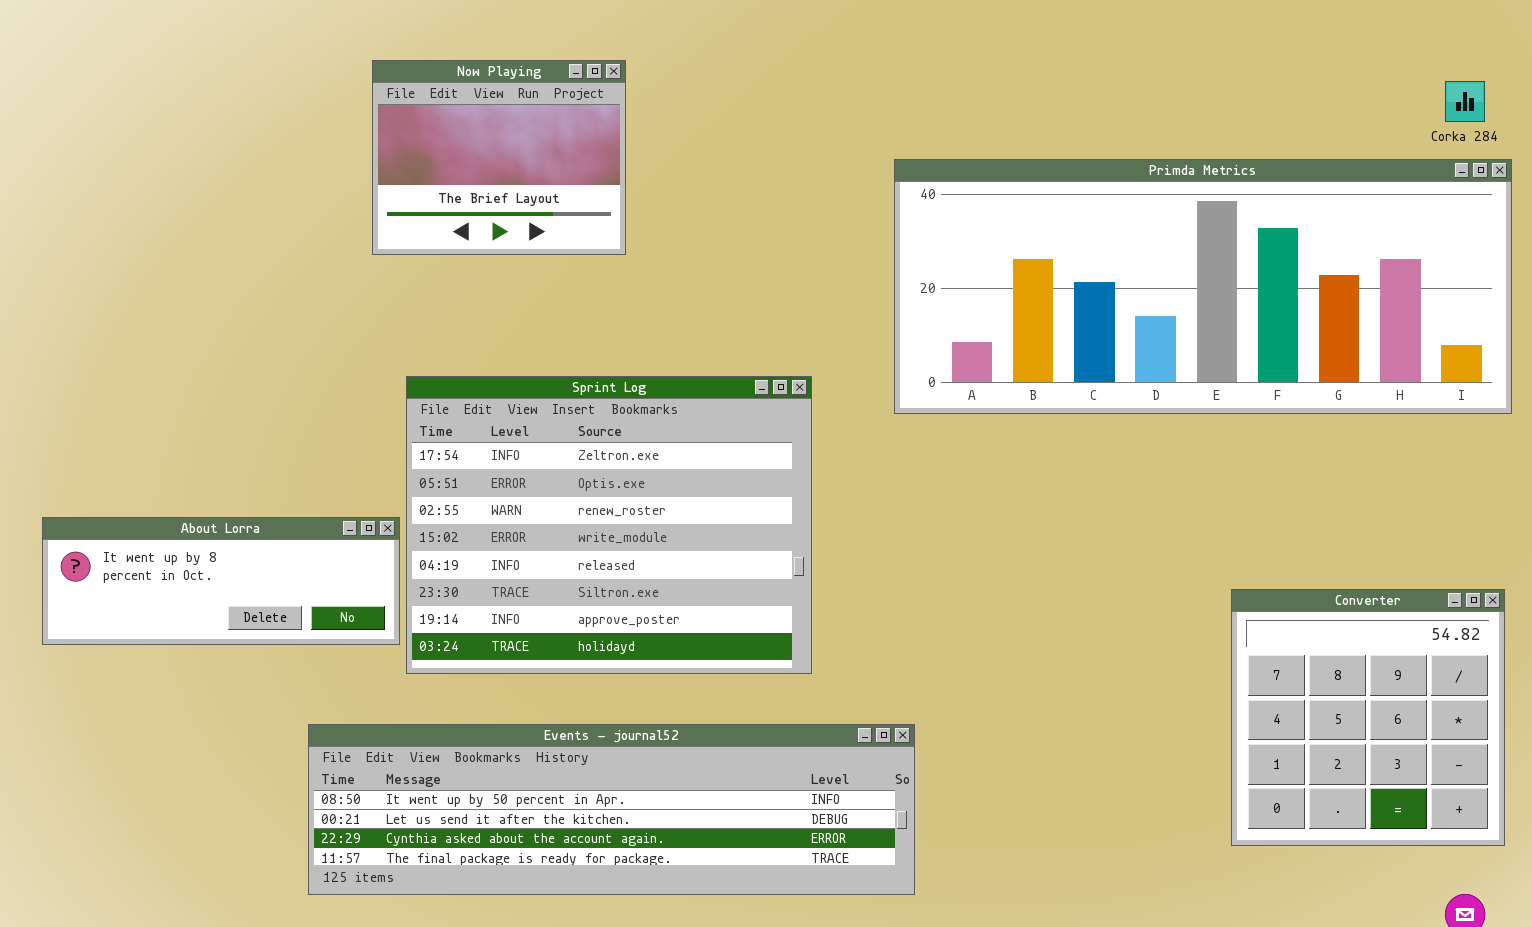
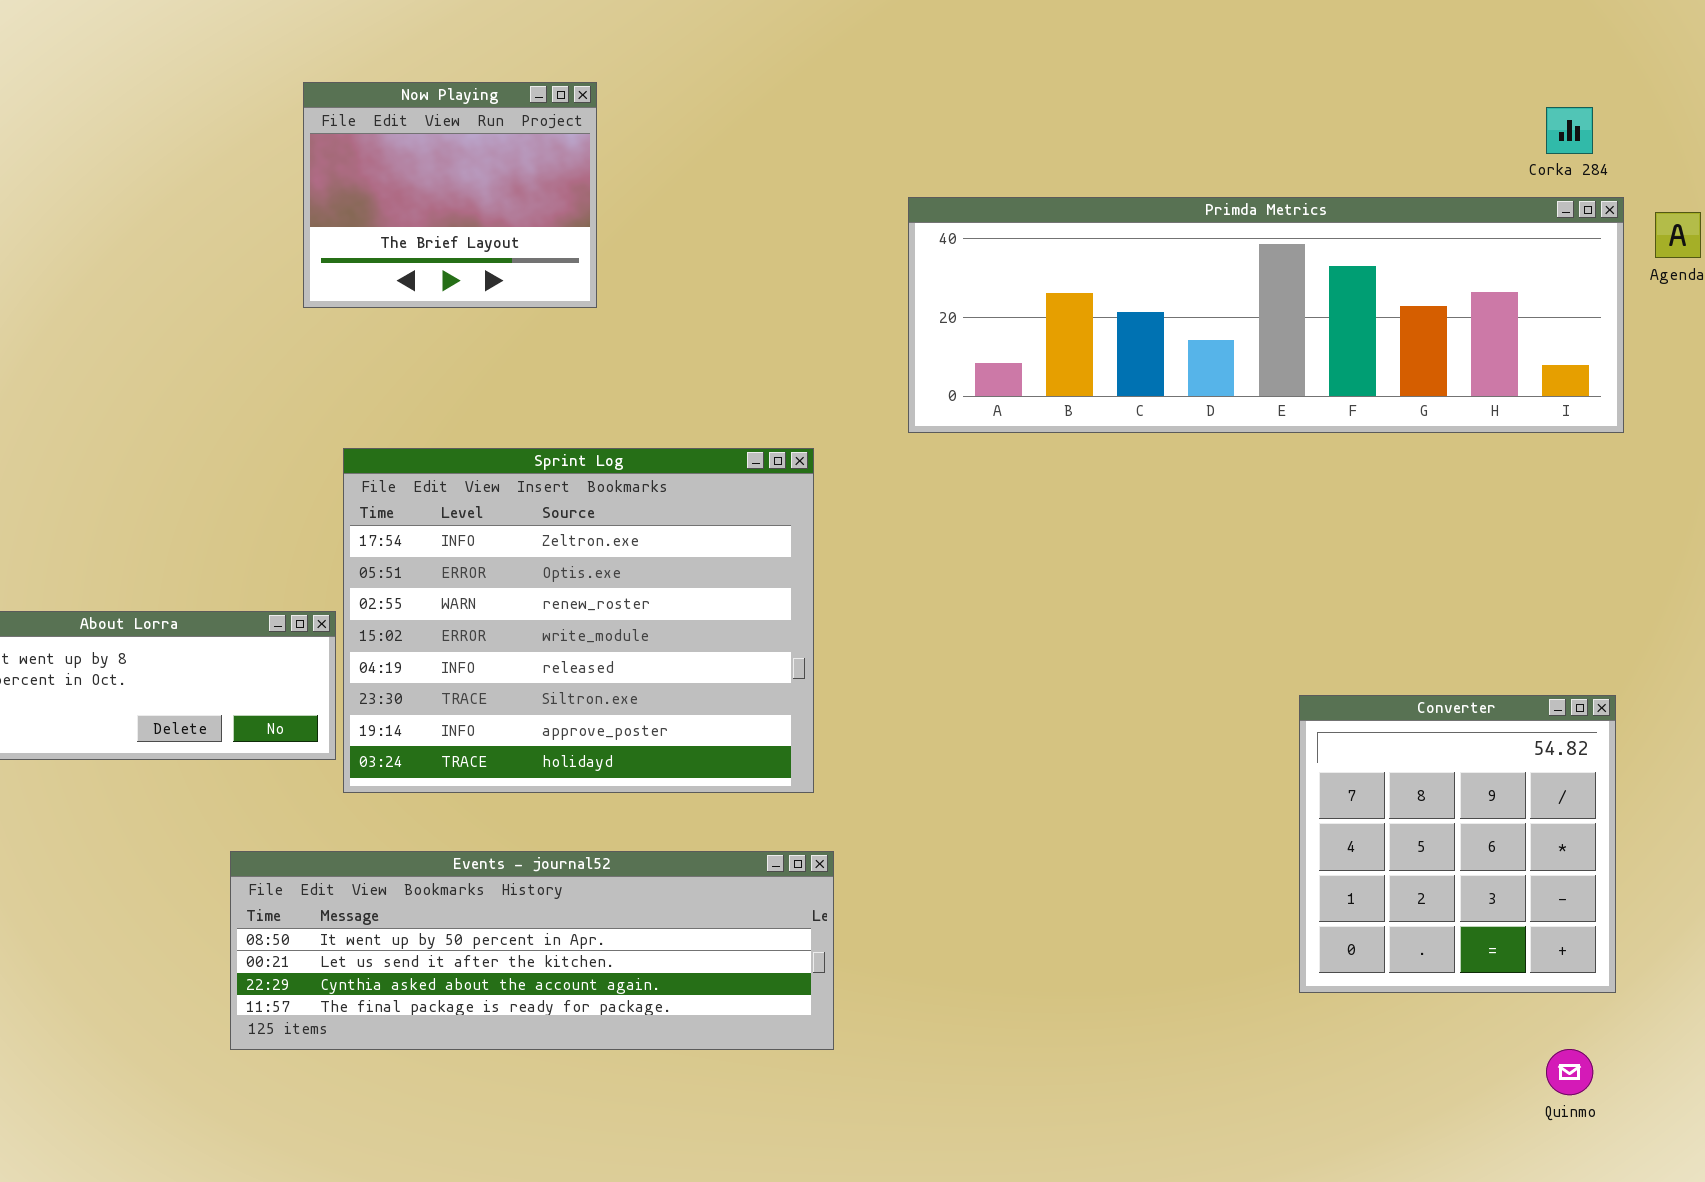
Primda Metrics: [894,159,1512,414] -> [908,197,1624,433], resized
Events - journal52: [308,724,915,895] -> [230,851,834,1050], resized

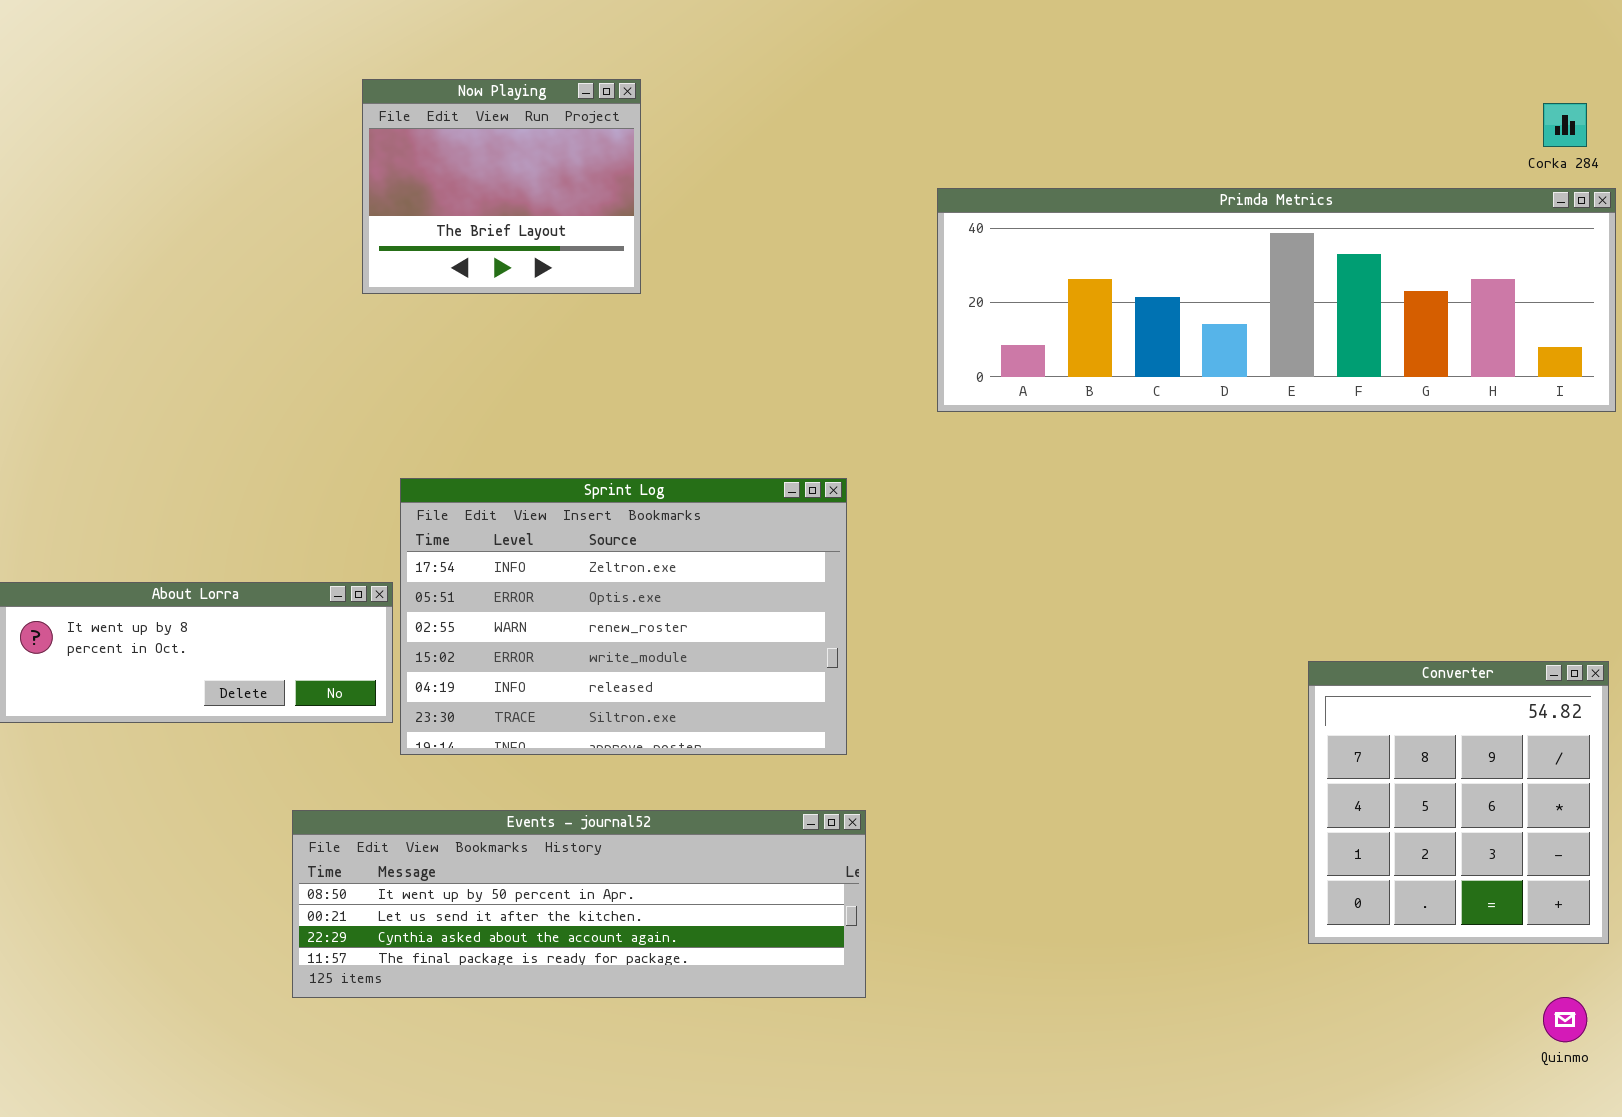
Sprint Log: [343,448,814,793] -> [400,478,847,755], resized

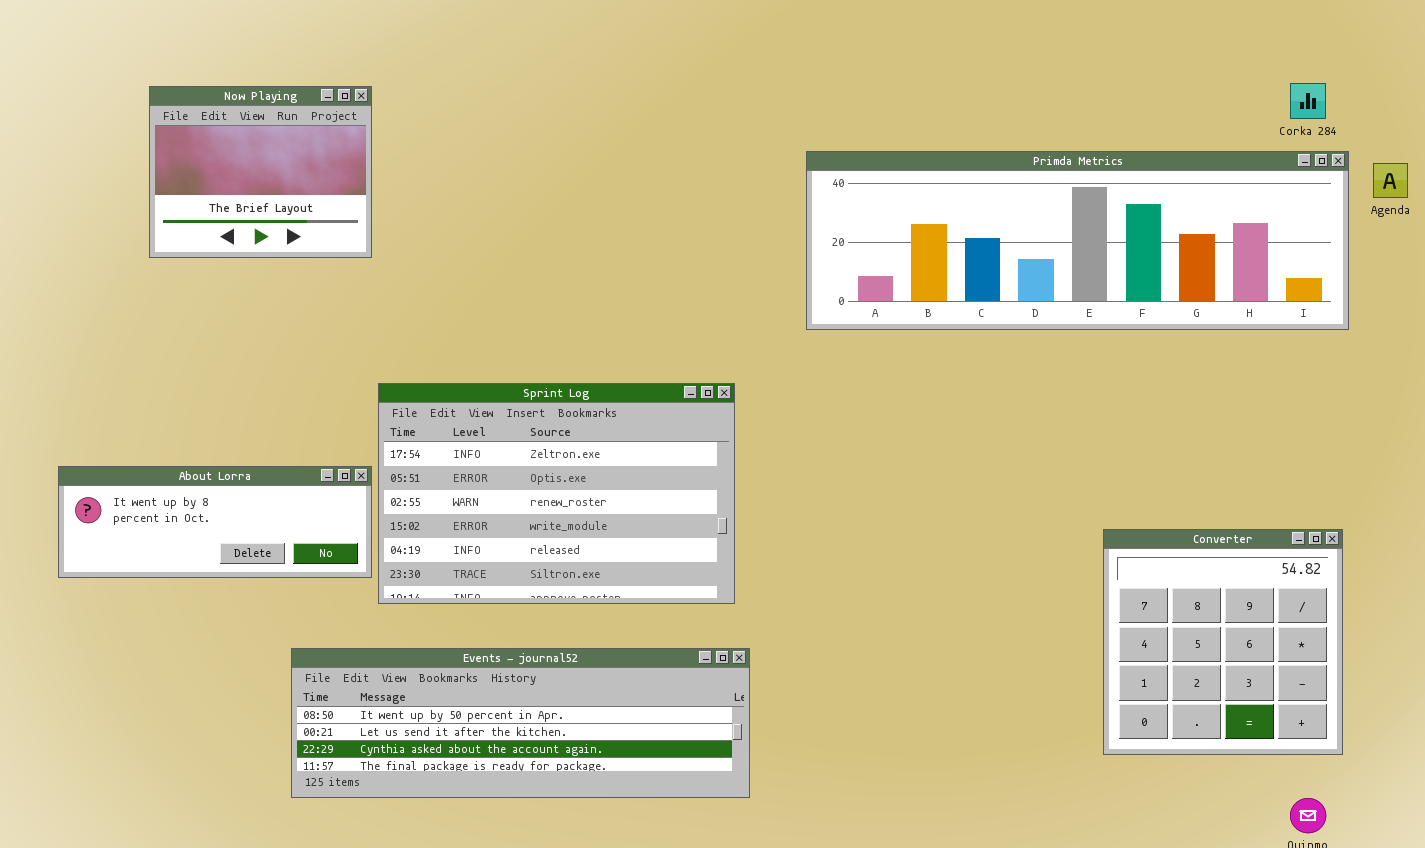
Now Playing: [362,79,641,294] -> [149,86,372,258], moved

